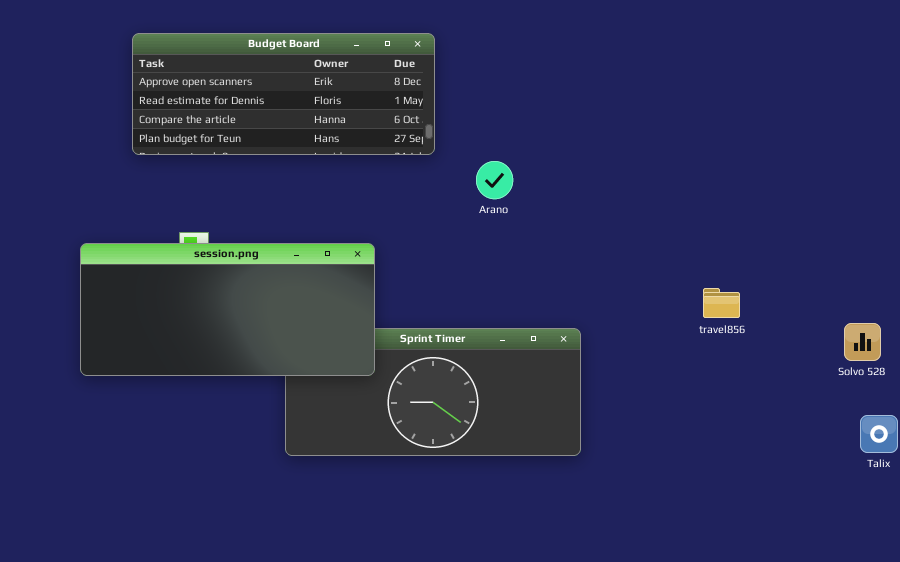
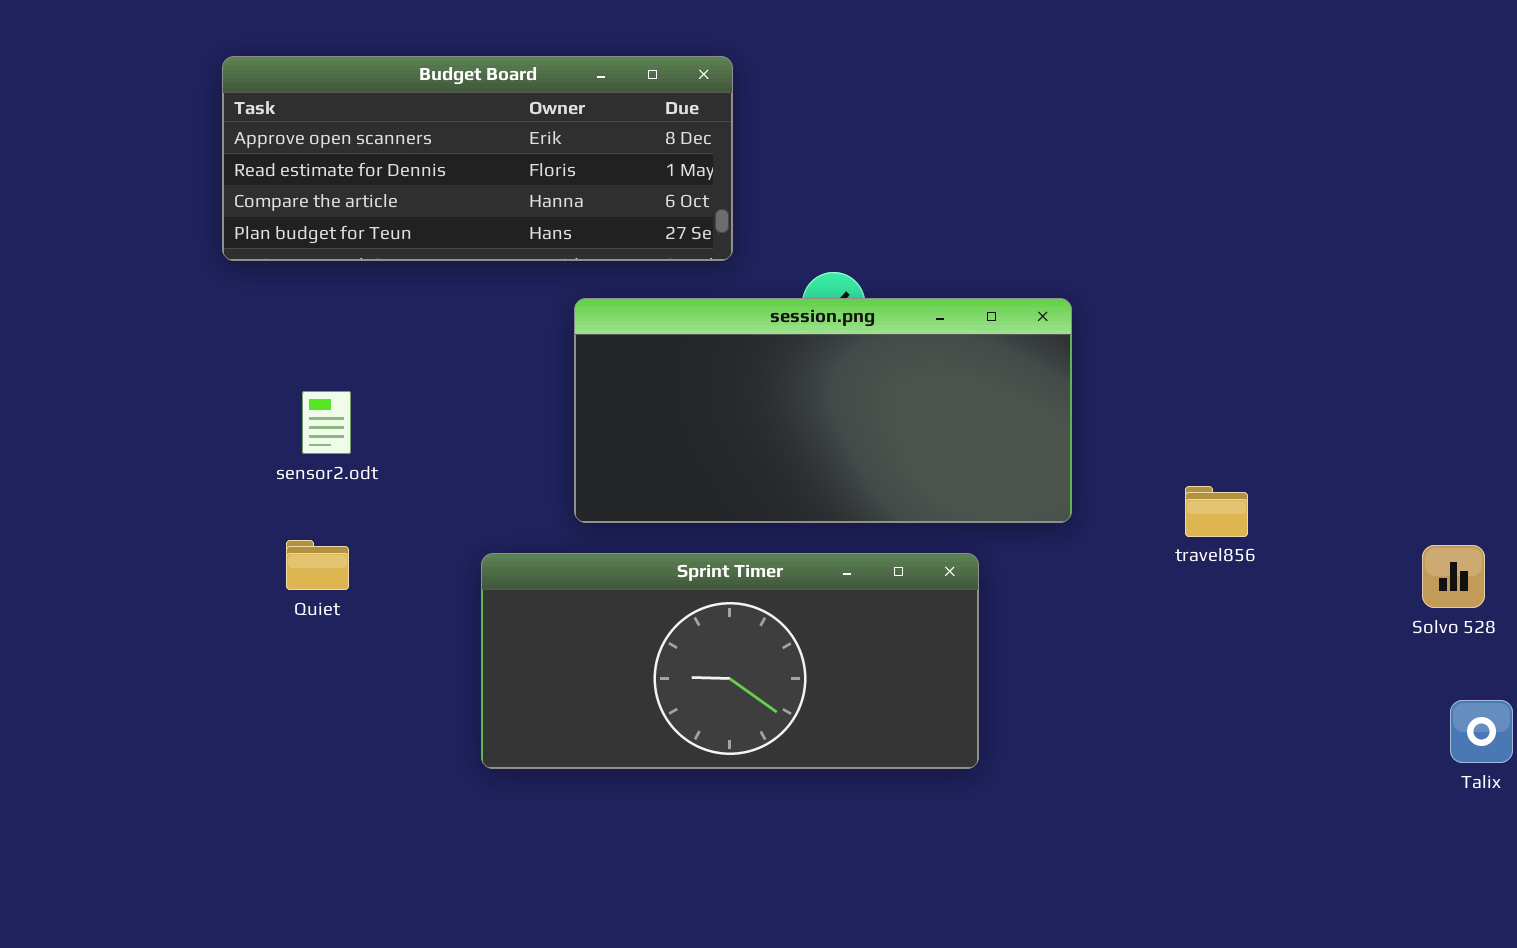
session.png: [80,243,375,376] -> [574,298,1072,523], moved

